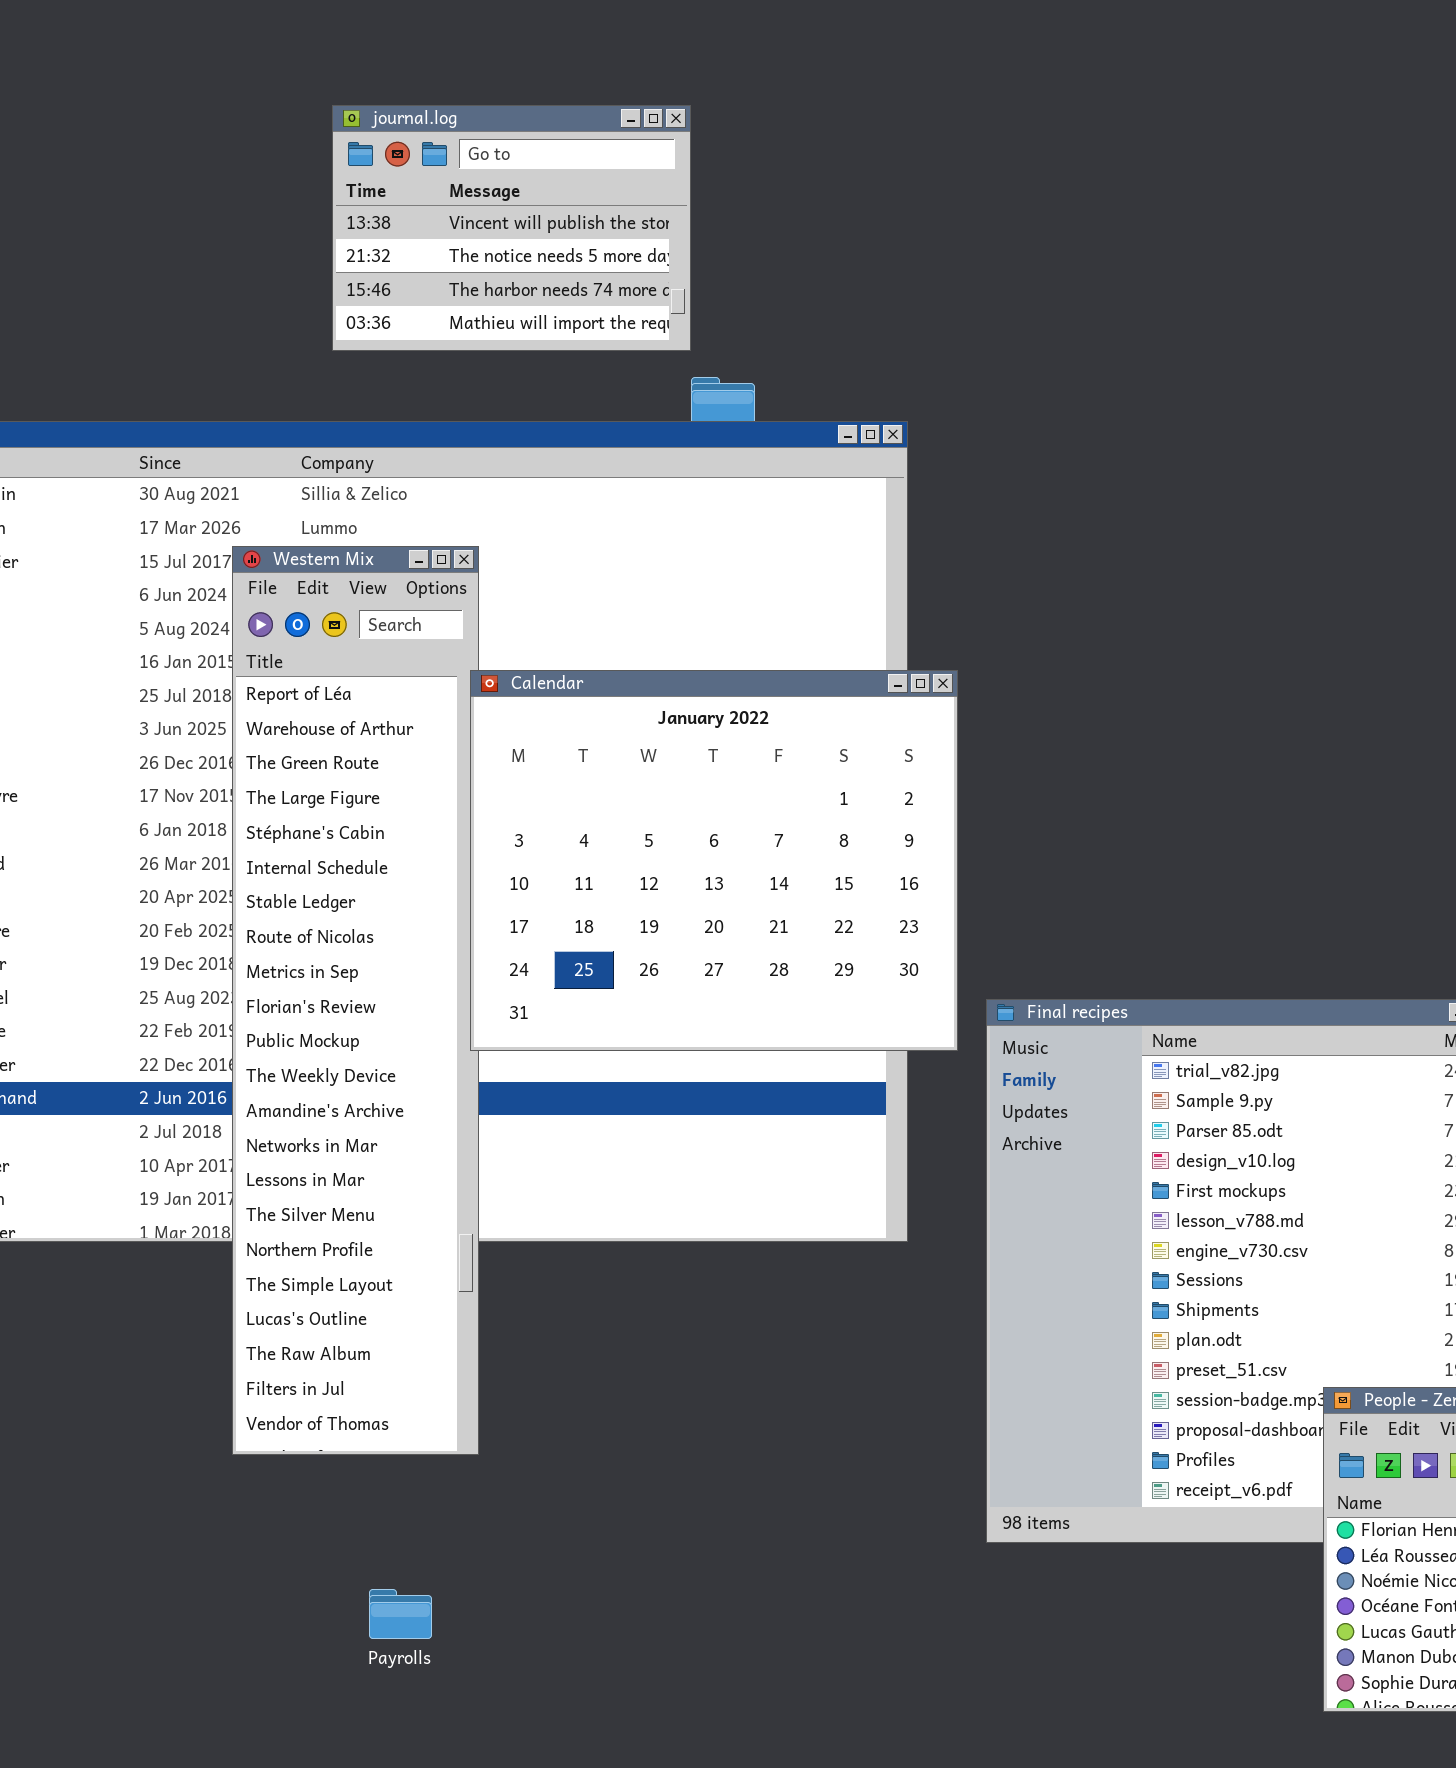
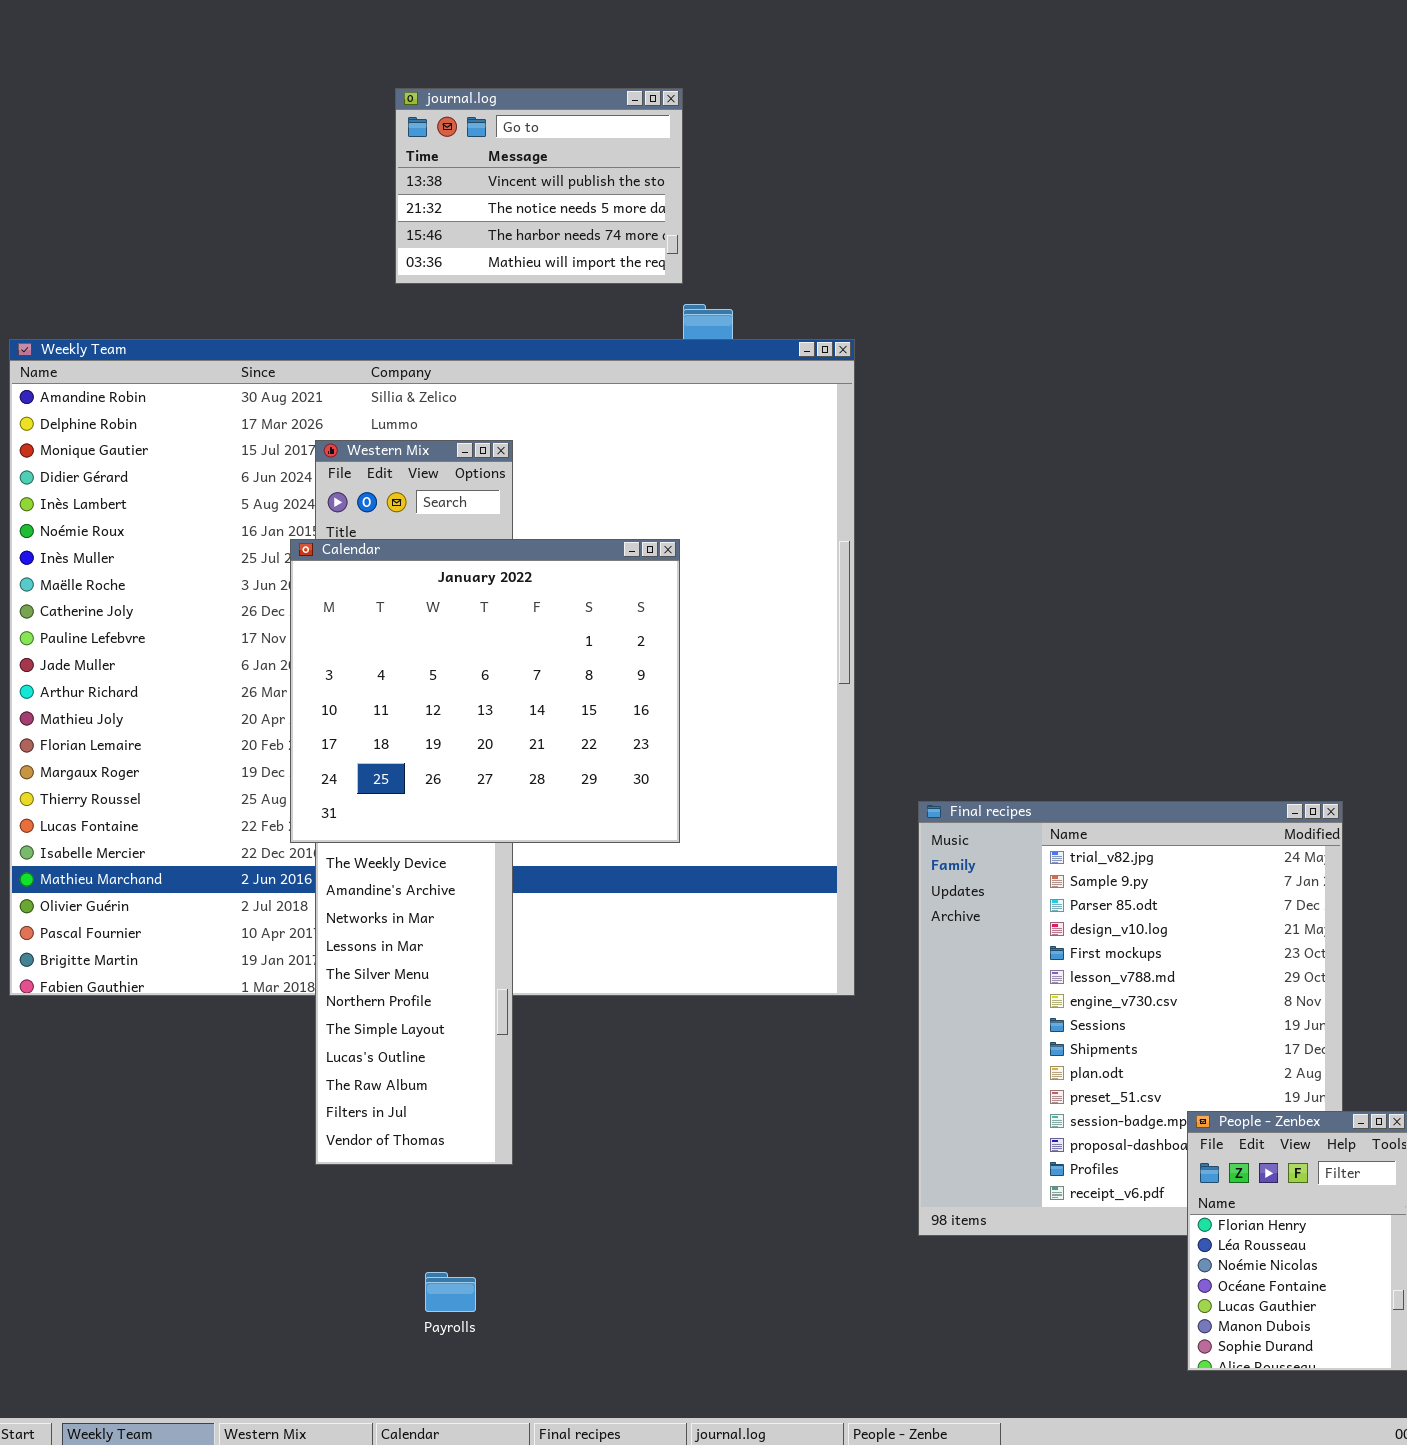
Calendar: [470,670,958,1051] -> [290,539,680,843], moved

